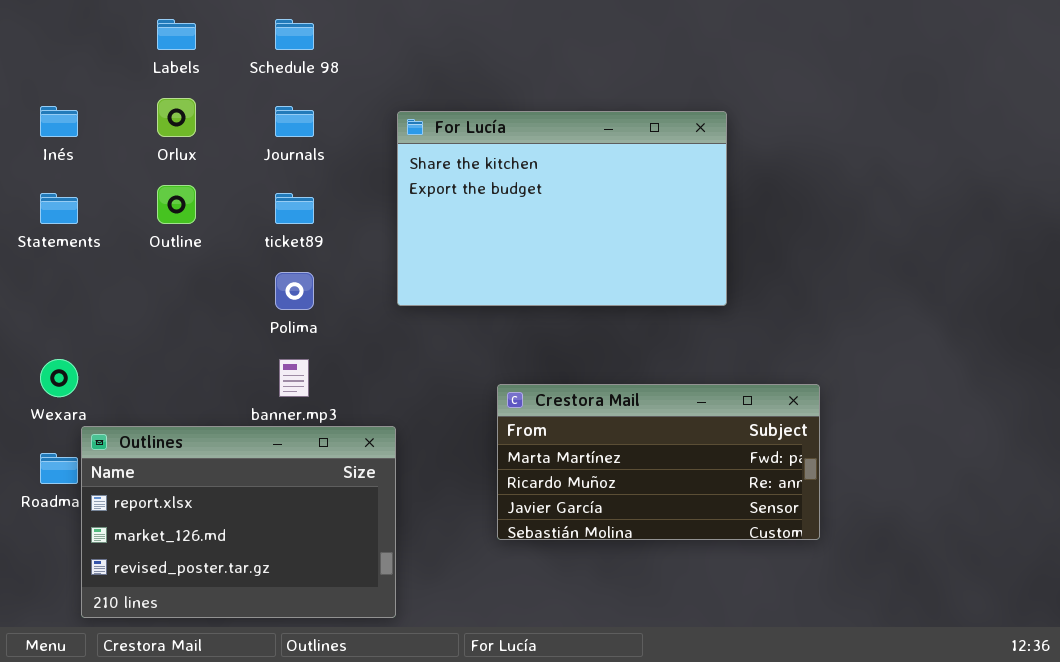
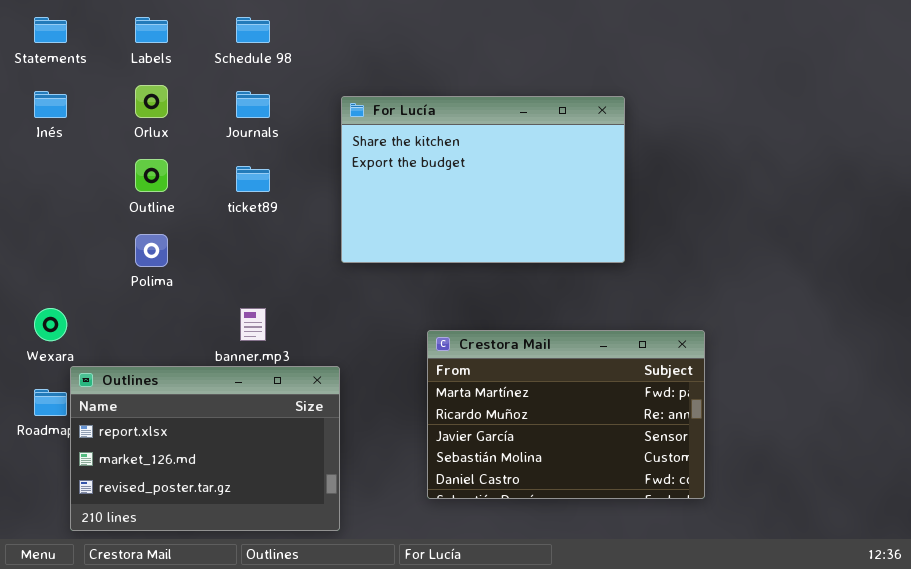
Statements: [40,193,78,224] -> [34,17,67,43], moved
Polima: [275,272,314,310] -> [135,234,168,267], moved
Crestora Mail: [497,384,820,540] -> [427,330,705,499], resized

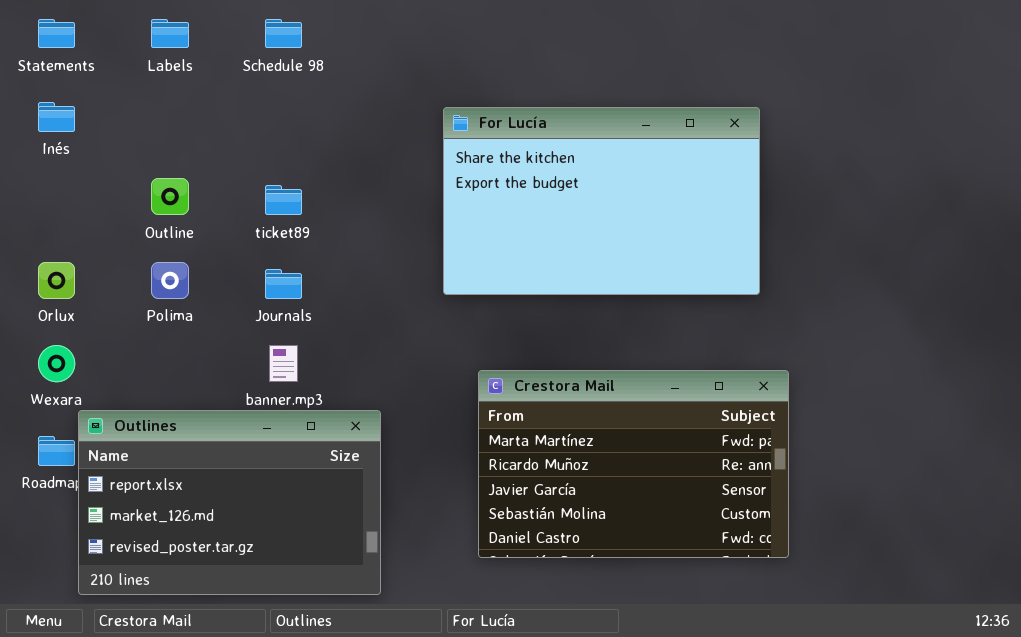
Orlux: [135,85,168,118] -> [38,262,75,299], moved
Journals: [236,91,270,118] -> [265,269,302,299], moved
For Lucía: [341,96,625,263] -> [443,107,760,295], moved

